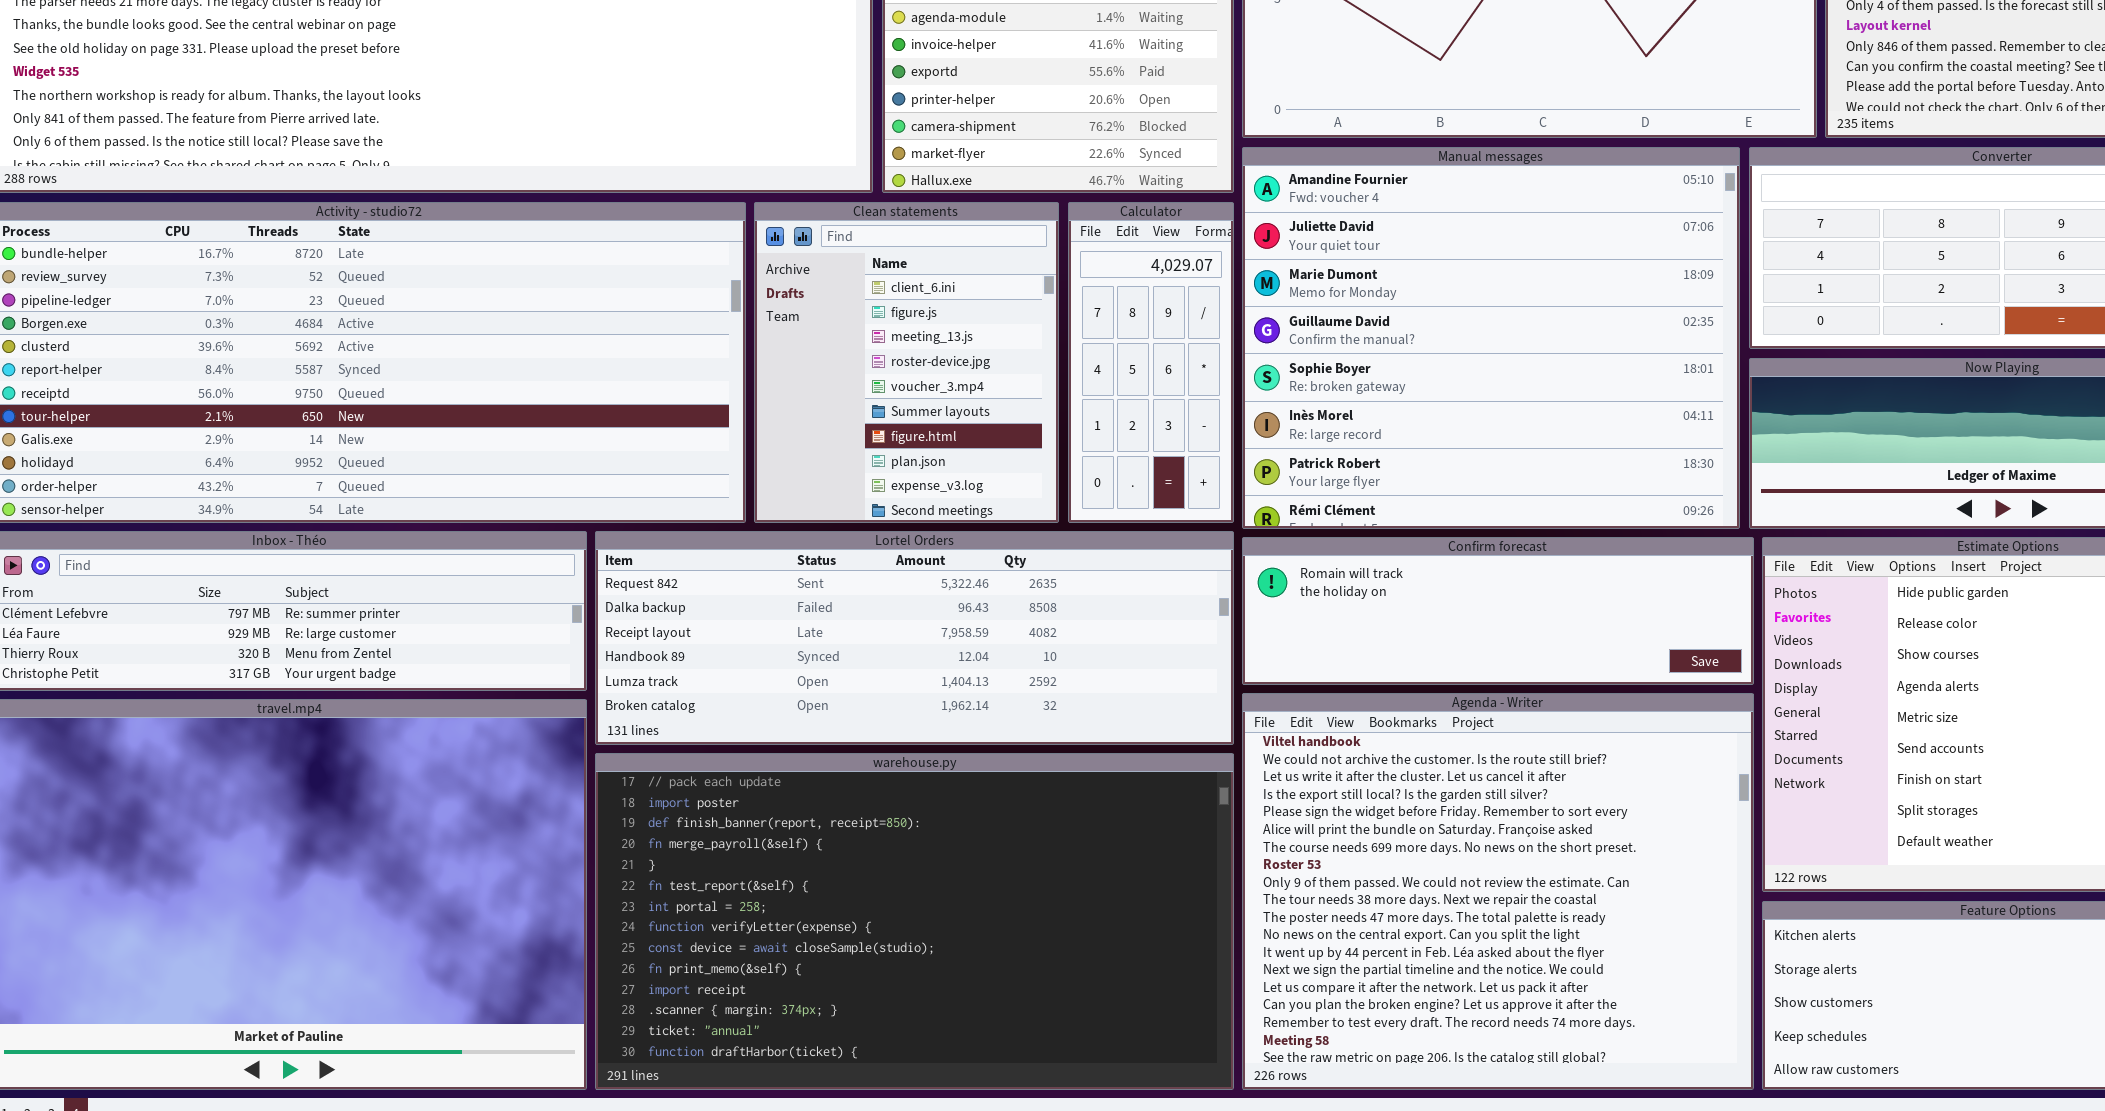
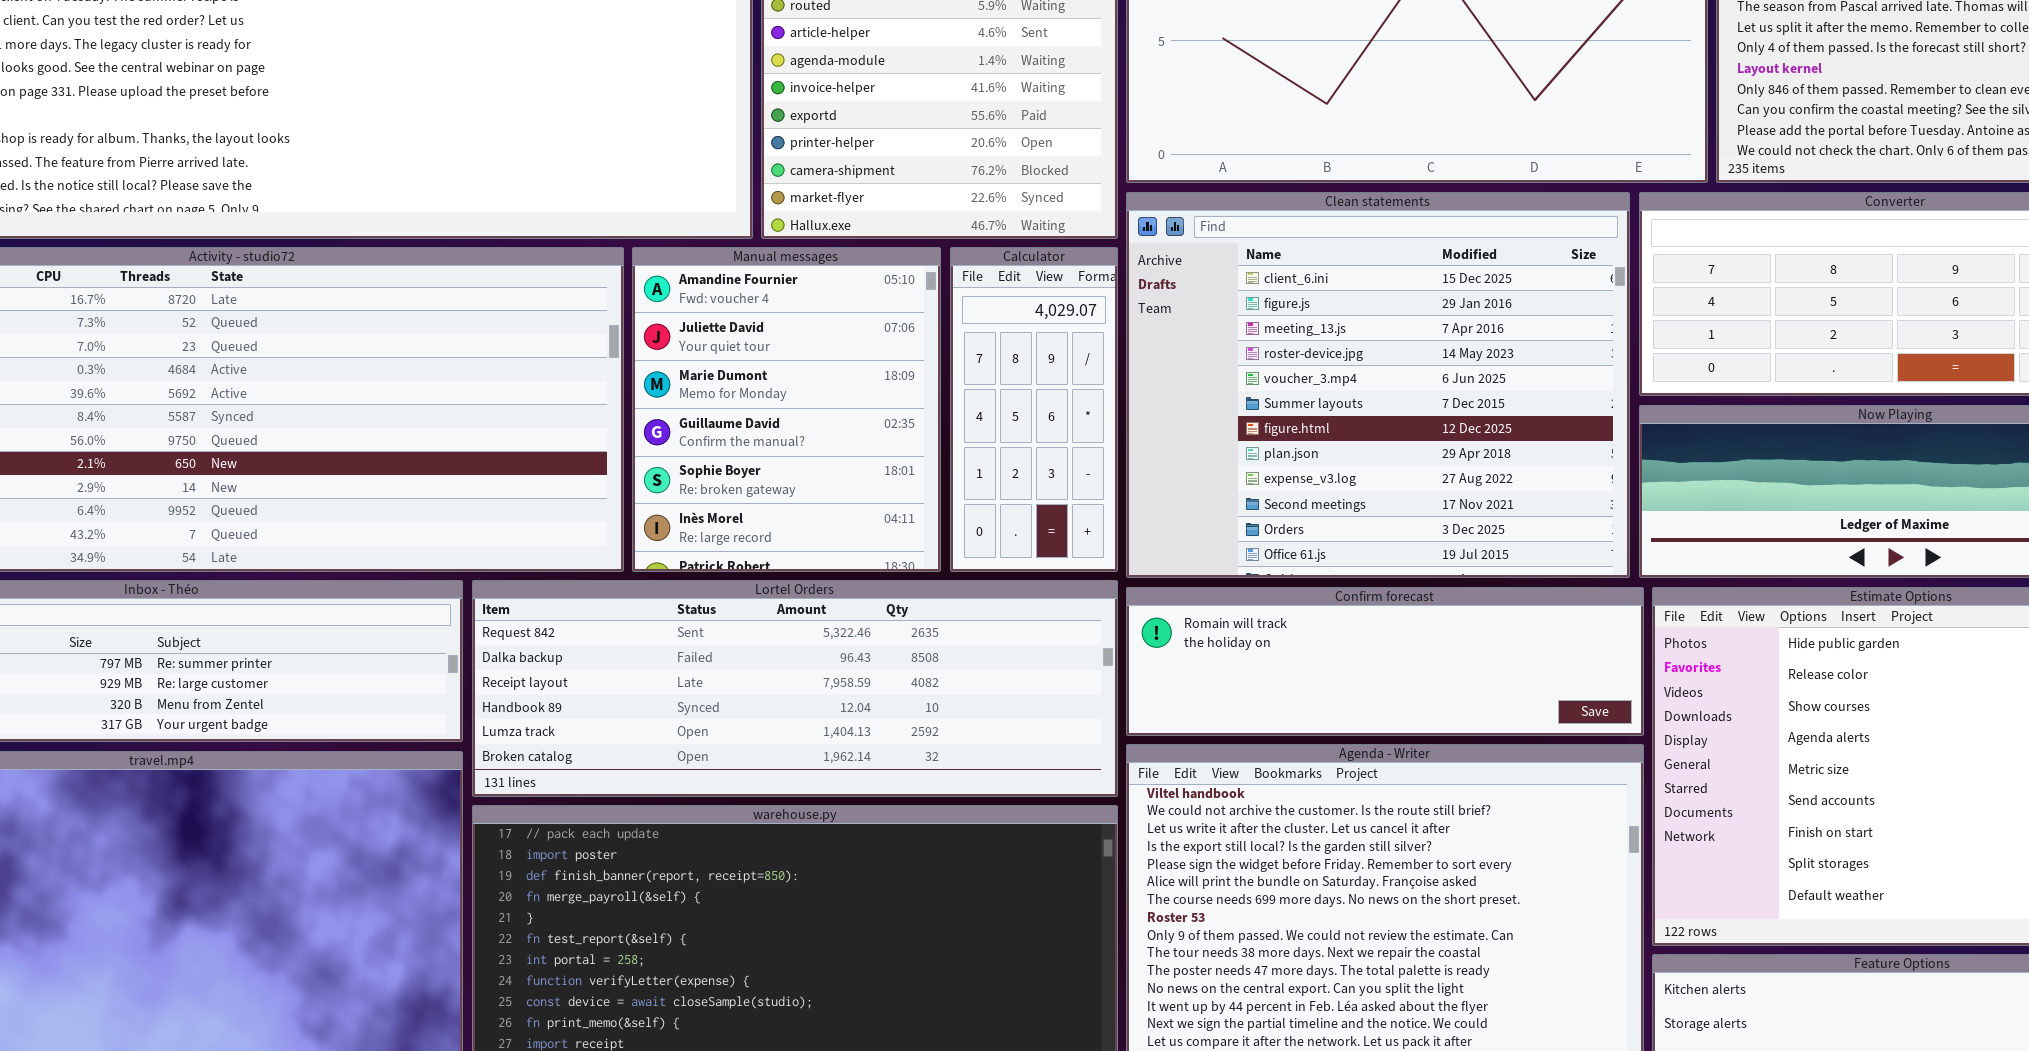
Manual messages: [1242,147,1740,529] -> [632,247,941,572], moved, resized
Clean statements: [754,202,1059,523] -> [1126,192,1630,578], moved, resized

